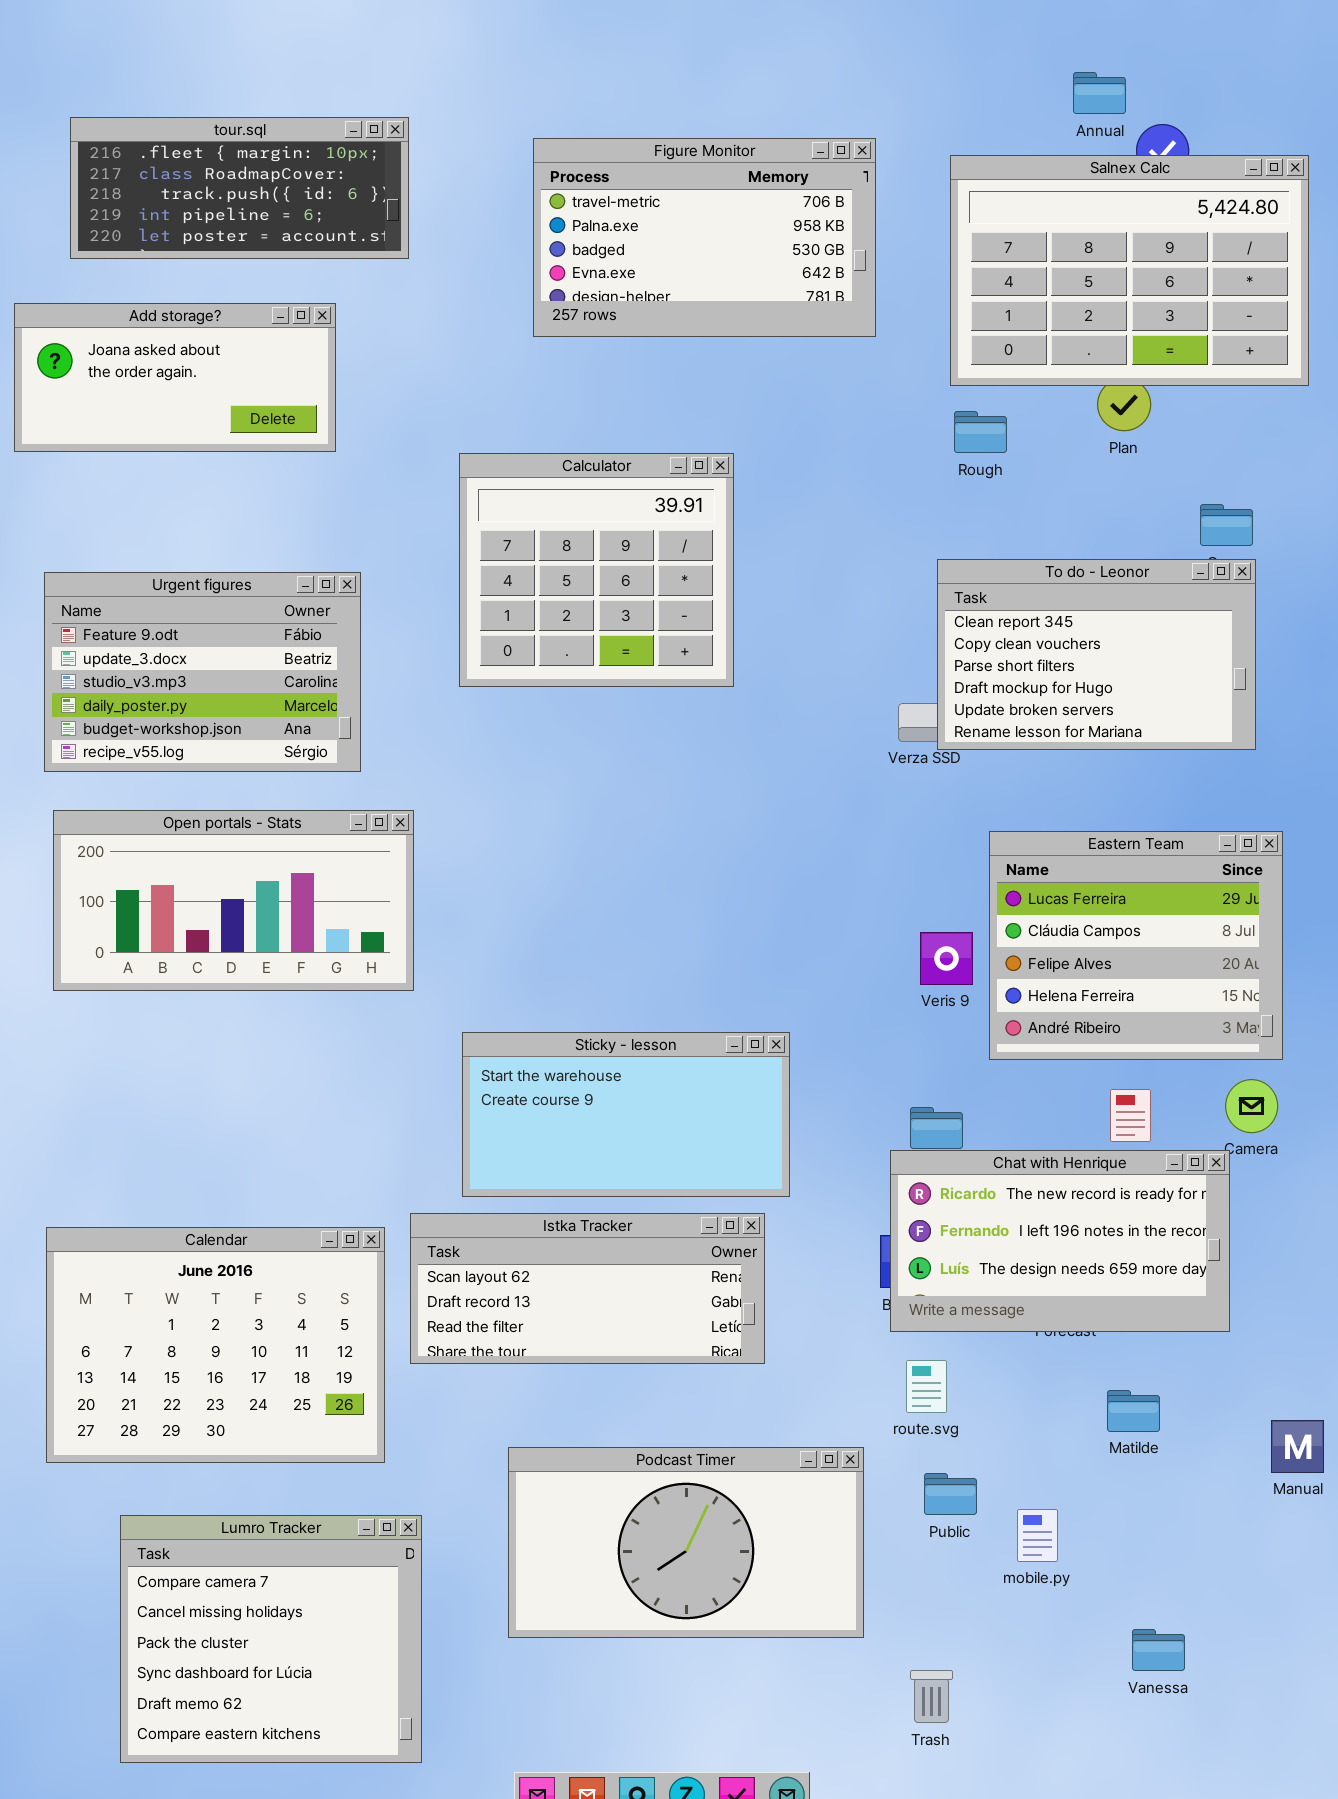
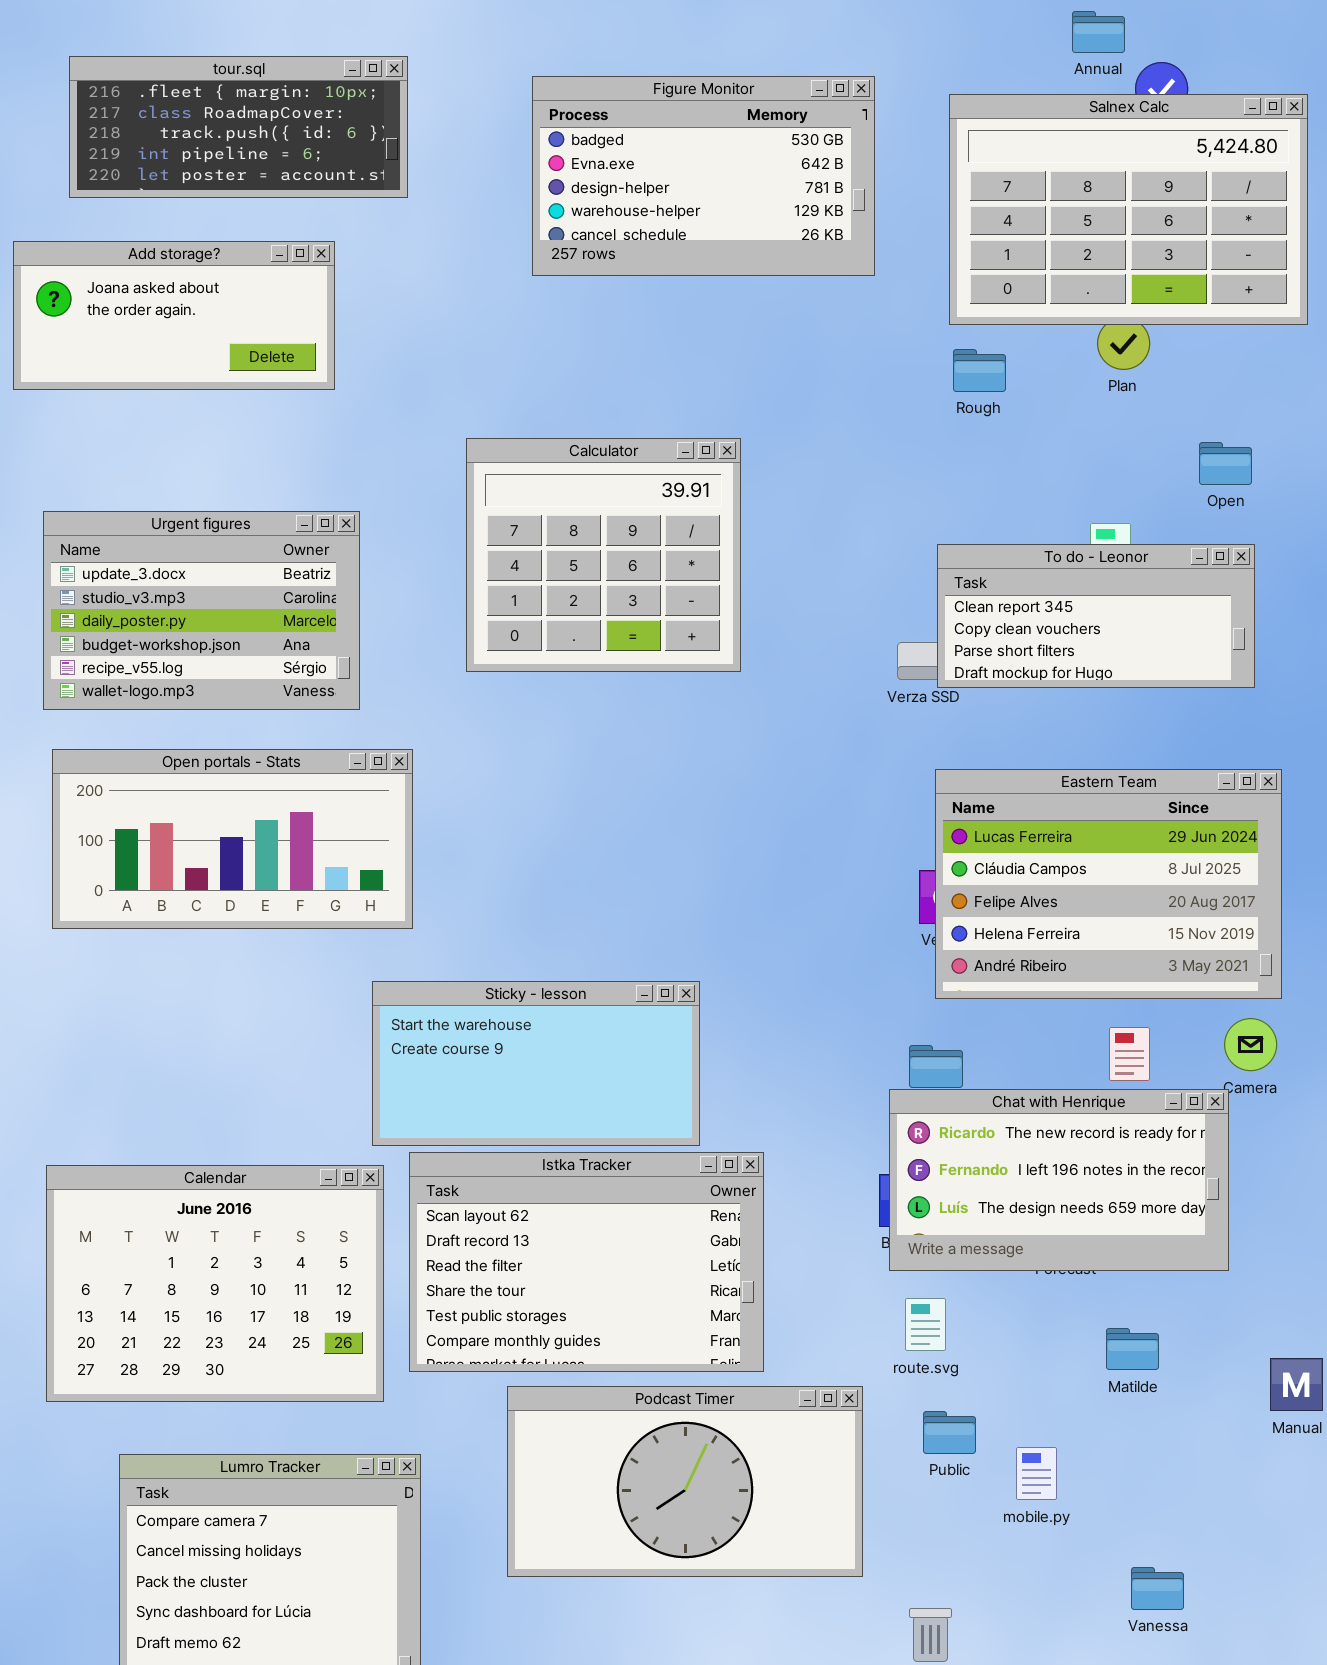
Figure Monitor: [533,138,876,337] -> [532,76,875,276], scrolled down 2 rows
Calculator: [459,453,734,687] -> [466,438,741,672], moved
To do - Leonor: [937,559,1256,750] -> [937,544,1255,688], resized
Urgent figures: [44,572,361,772] -> [43,511,360,710], scrolled down 1 row
Eastern Team: [989,831,1283,1060] -> [935,769,1282,999], resized
Sticky - lesson: [462,1032,790,1197] -> [372,981,700,1146], moved
Istka Tracker: [410,1213,765,1364] -> [409,1152,764,1372], resized

